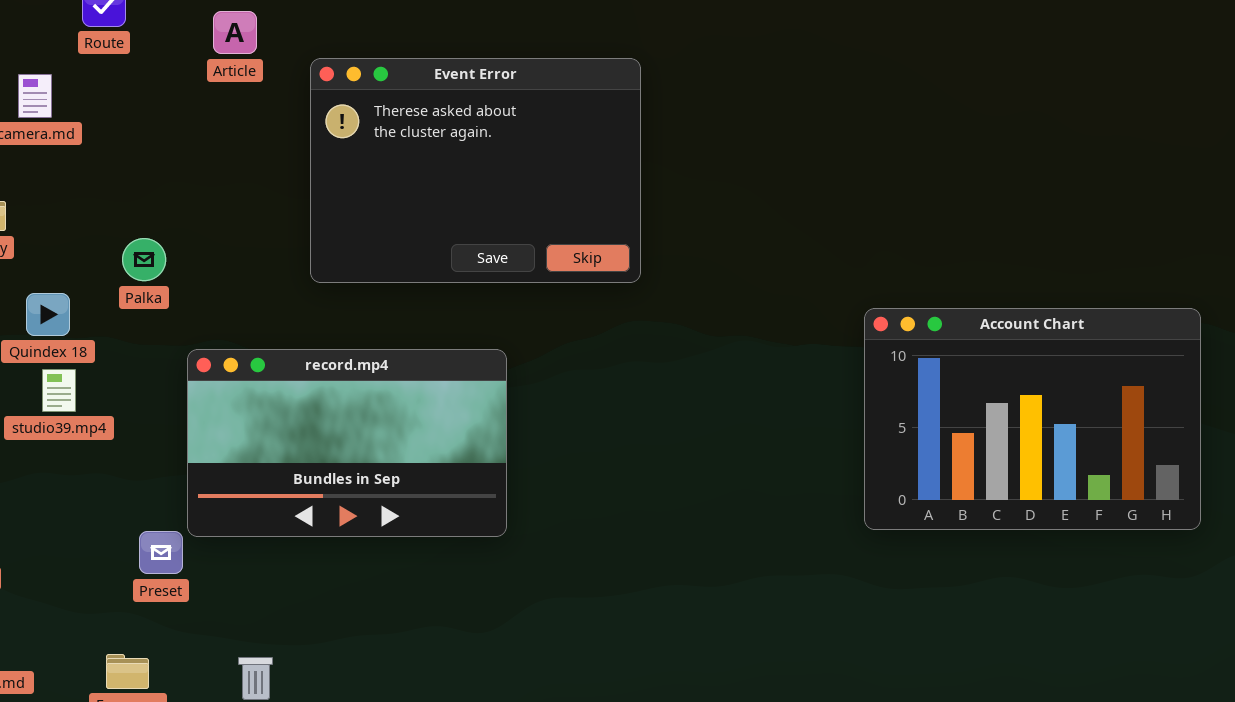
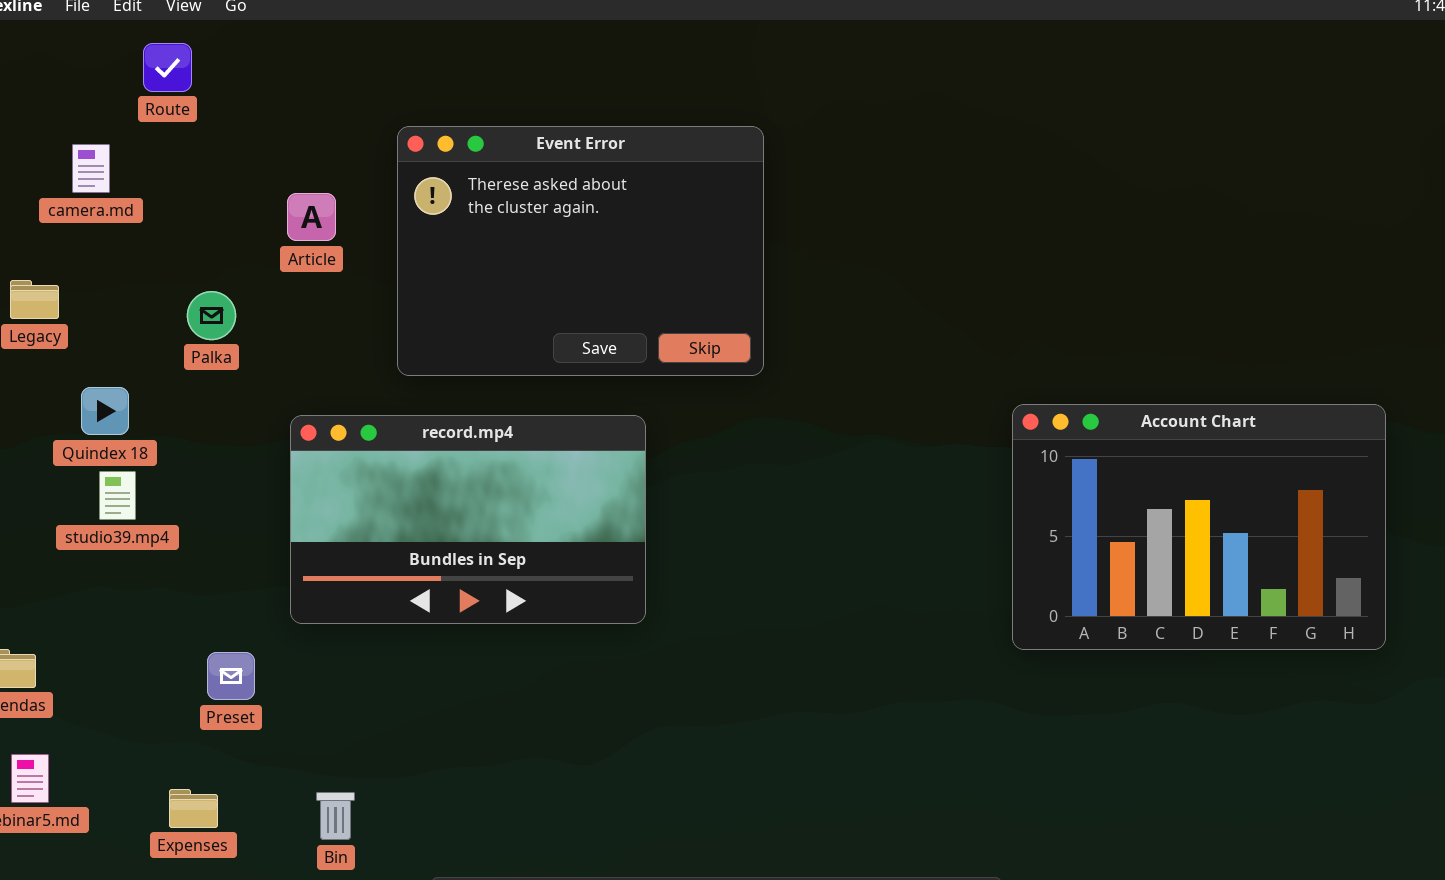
Article: [213,11,257,54] -> [287,193,336,241], moved
Palka: [122,238,166,281] -> [187,291,236,340], moved
record.mp4: [187,349,507,537] -> [290,415,646,624], moved

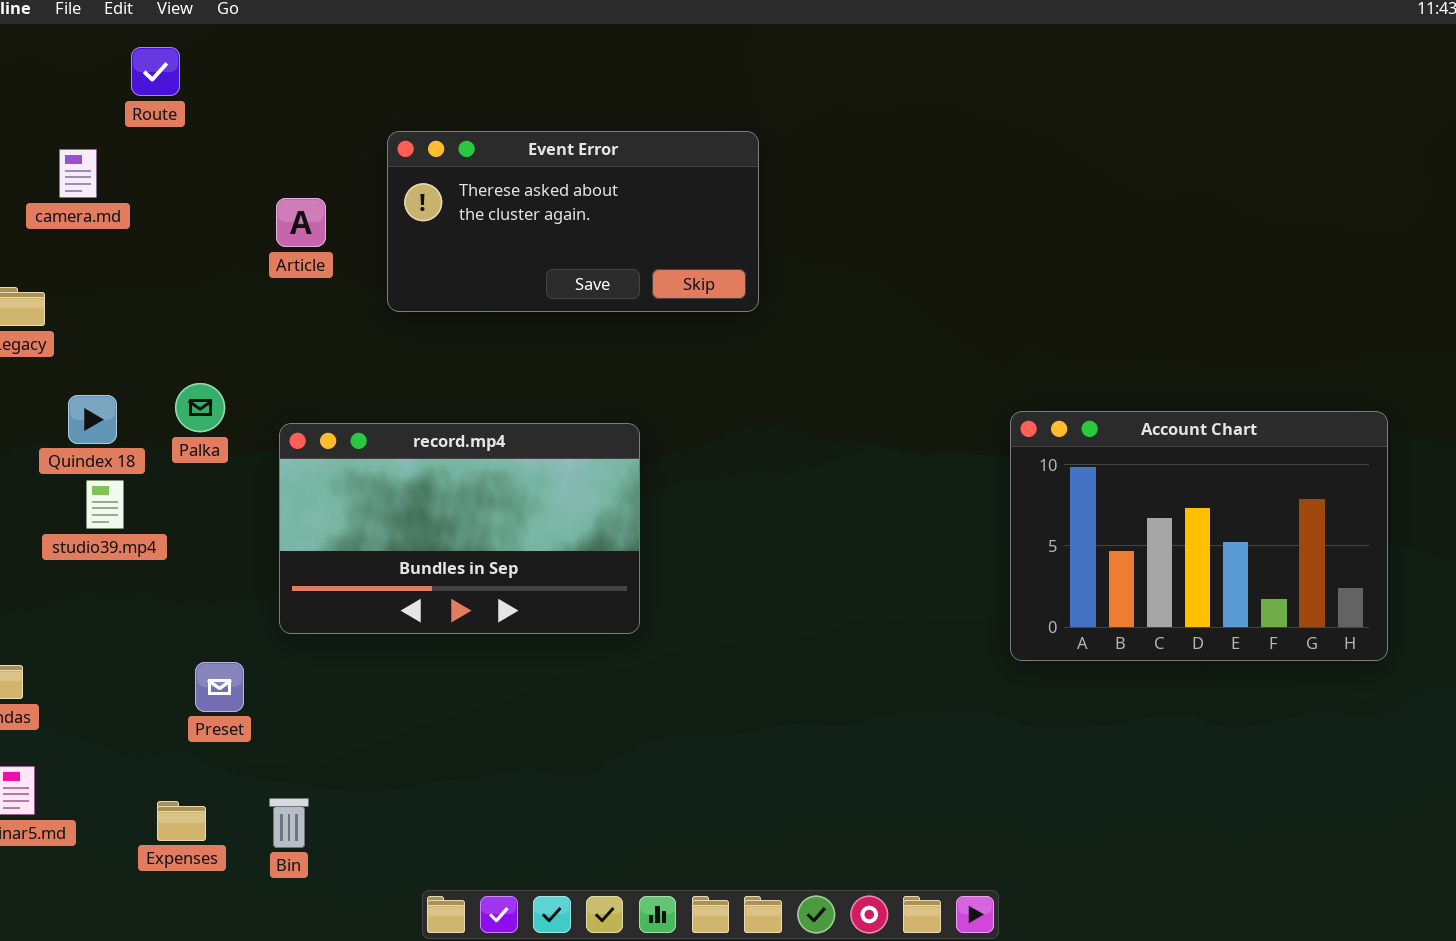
Event Error: [397,126,764,376] -> [387,131,759,312], resized
Palka: [187,291,236,340] -> [175,383,225,432], moved
Bin: [316,792,355,840] -> [269,798,309,848], moved

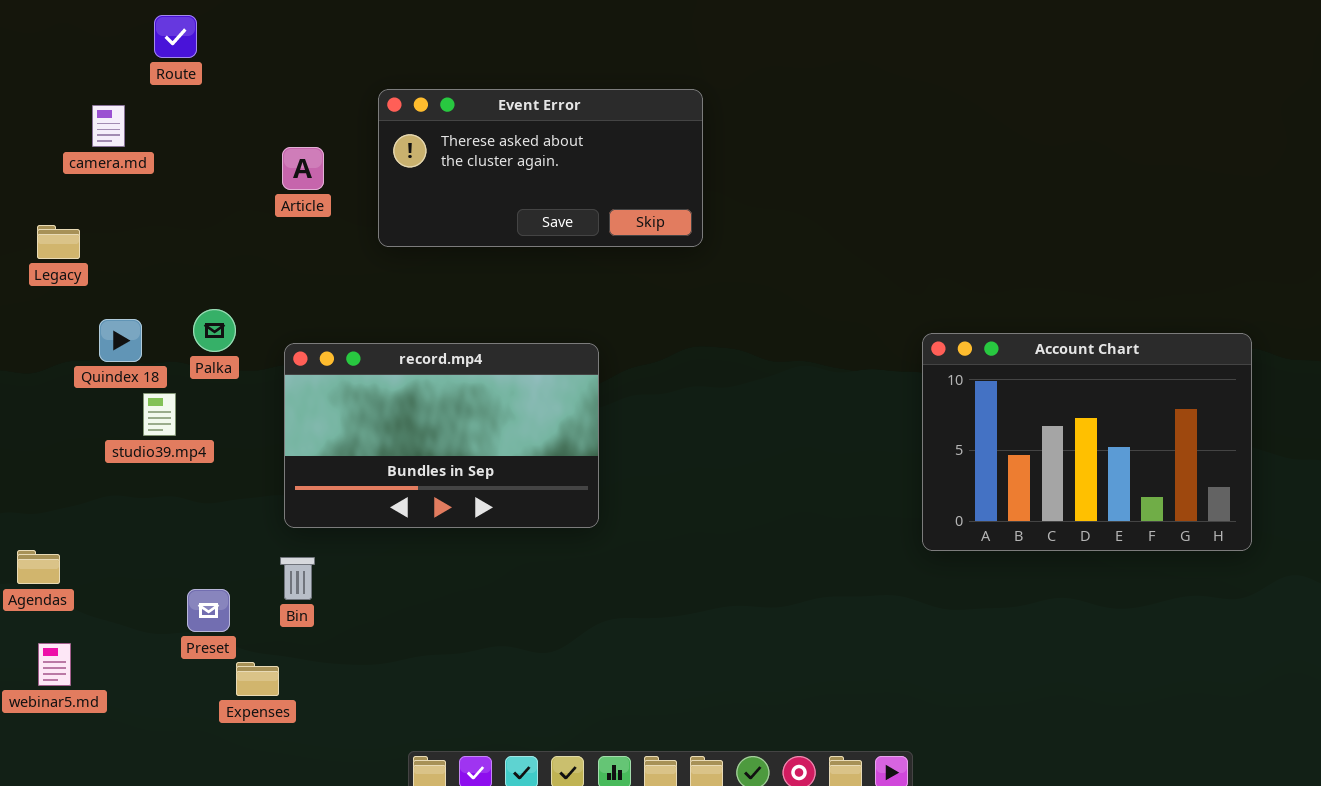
studio39.mp4: [86,480,124,529] -> [143,393,176,436], moved
Preset: [195,662,244,712] -> [187,589,230,632], moved
Bin: [269,798,309,848] -> [280,557,315,600], moved
Expenses: [157,801,206,841] -> [236,662,279,696], moved

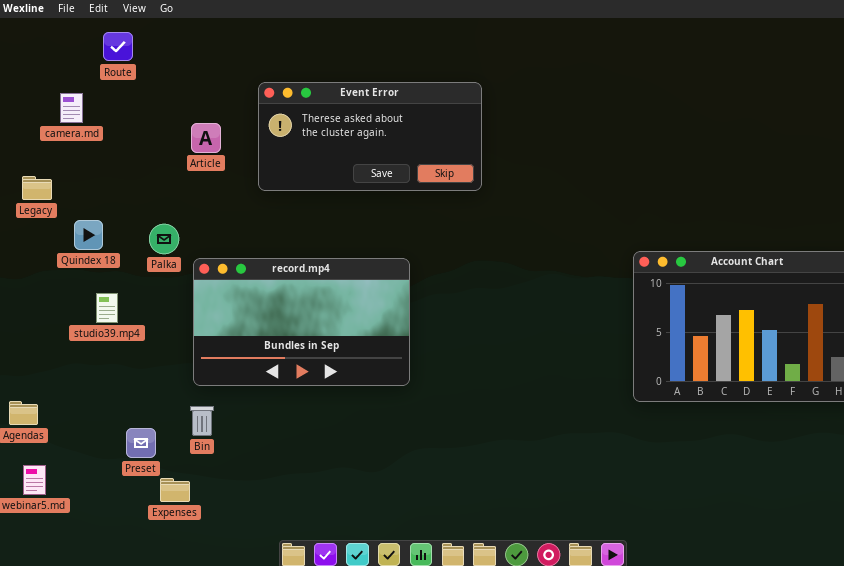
Palka: [193,309,236,352] -> [149,224,179,254], moved
Quindex 18: [99,319,142,362] -> [74,220,103,250], moved

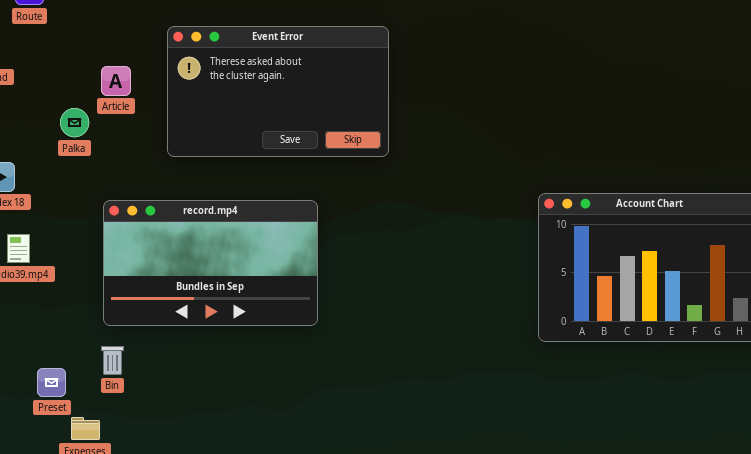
Event Error: [258,82,482,191] -> [167,26,389,157], resized
Palka: [149,224,179,254] -> [60,108,89,137], moved

